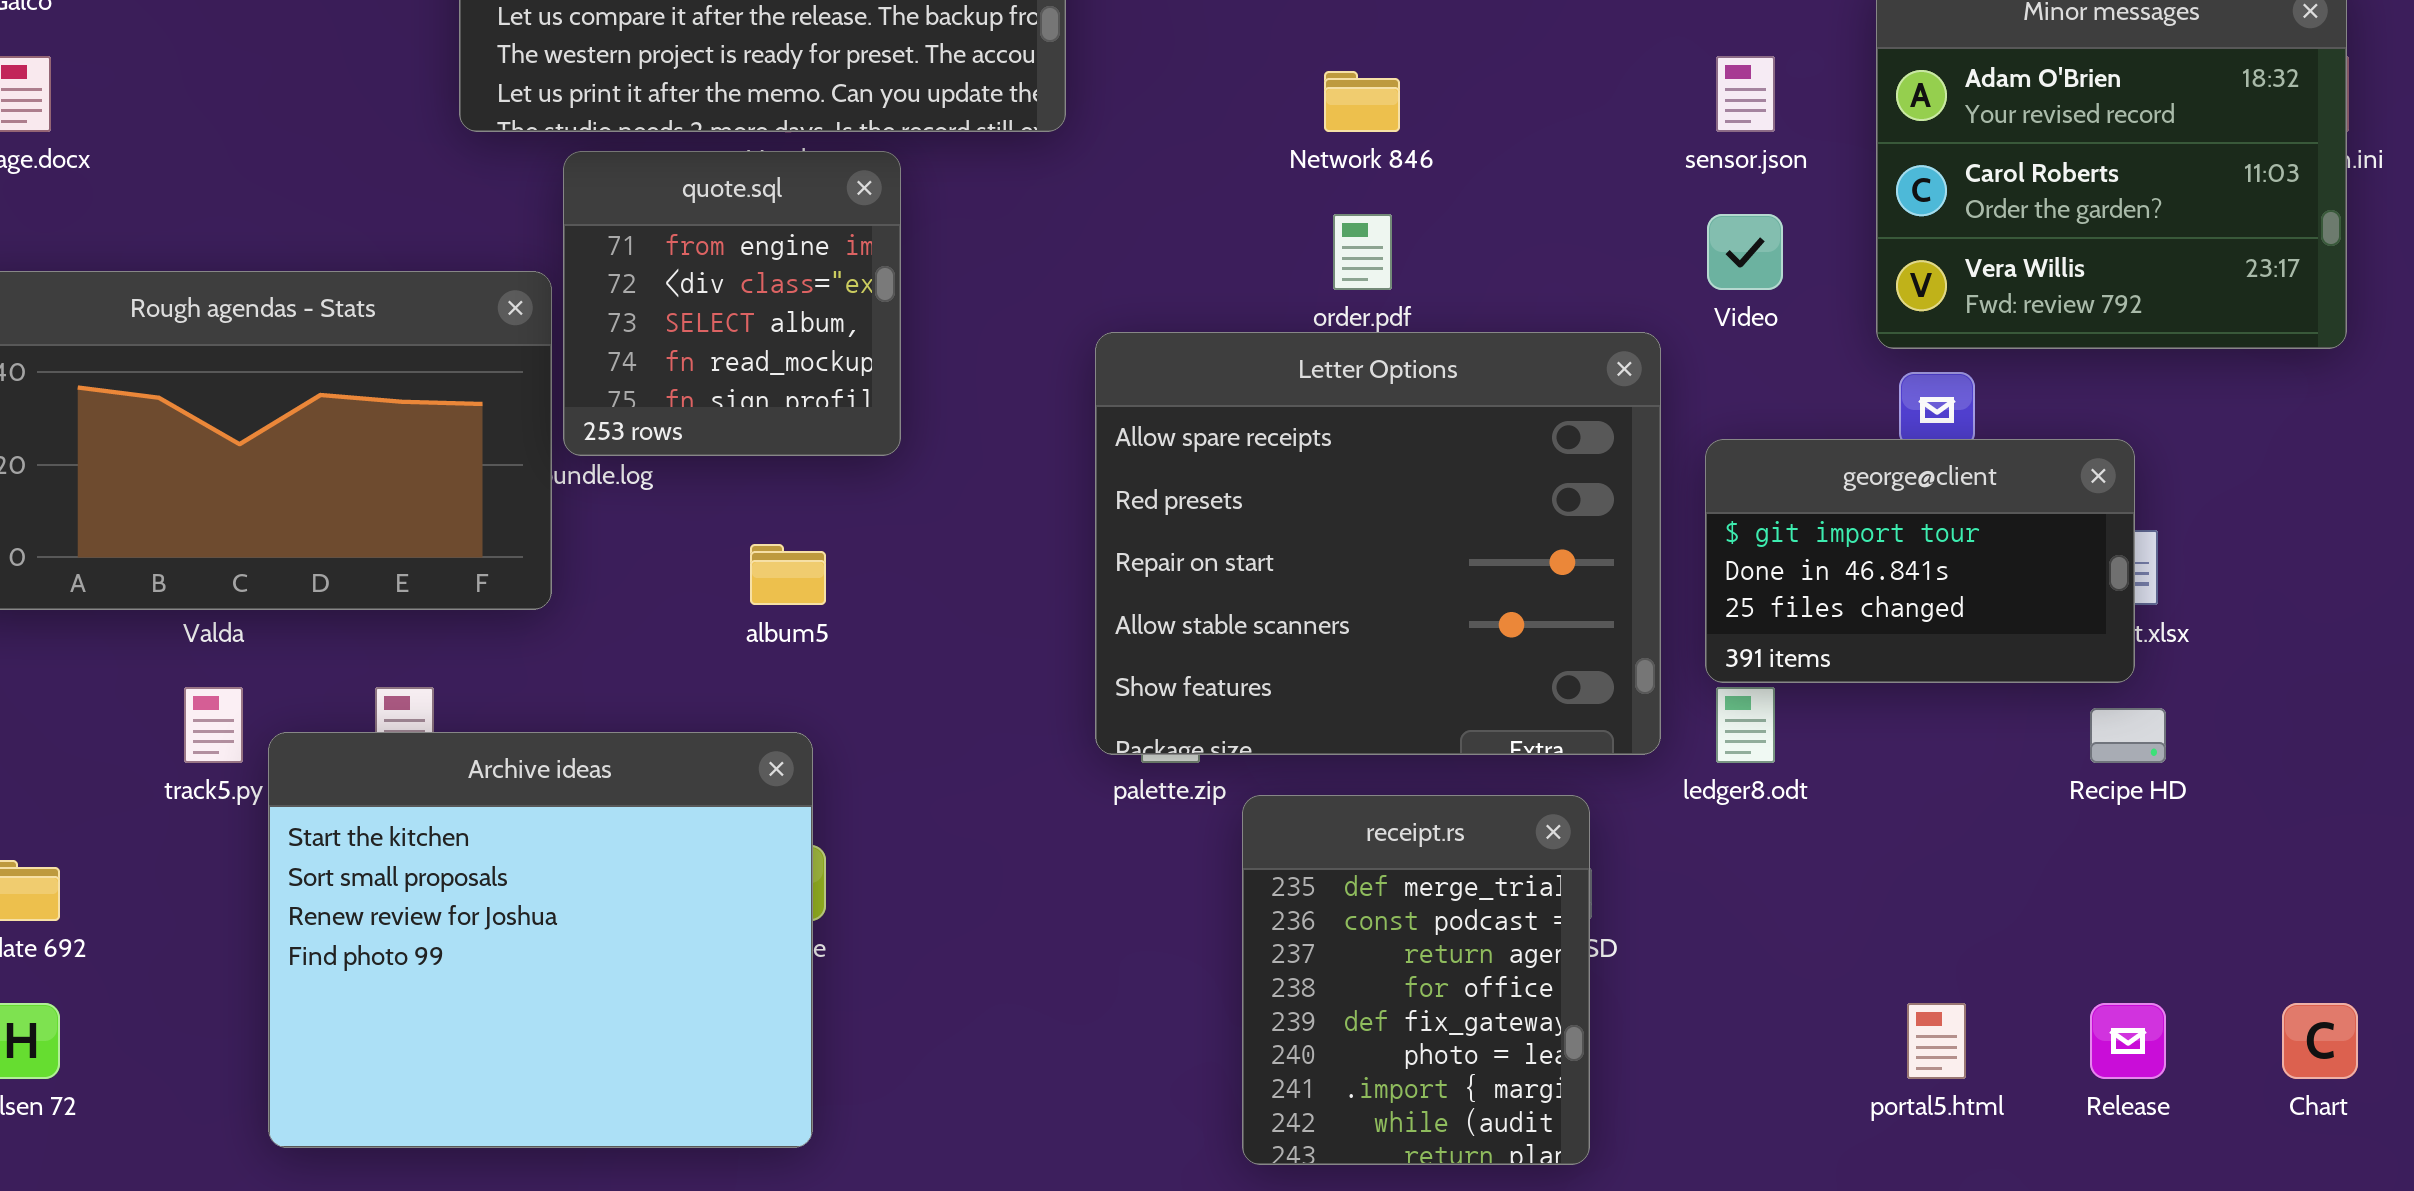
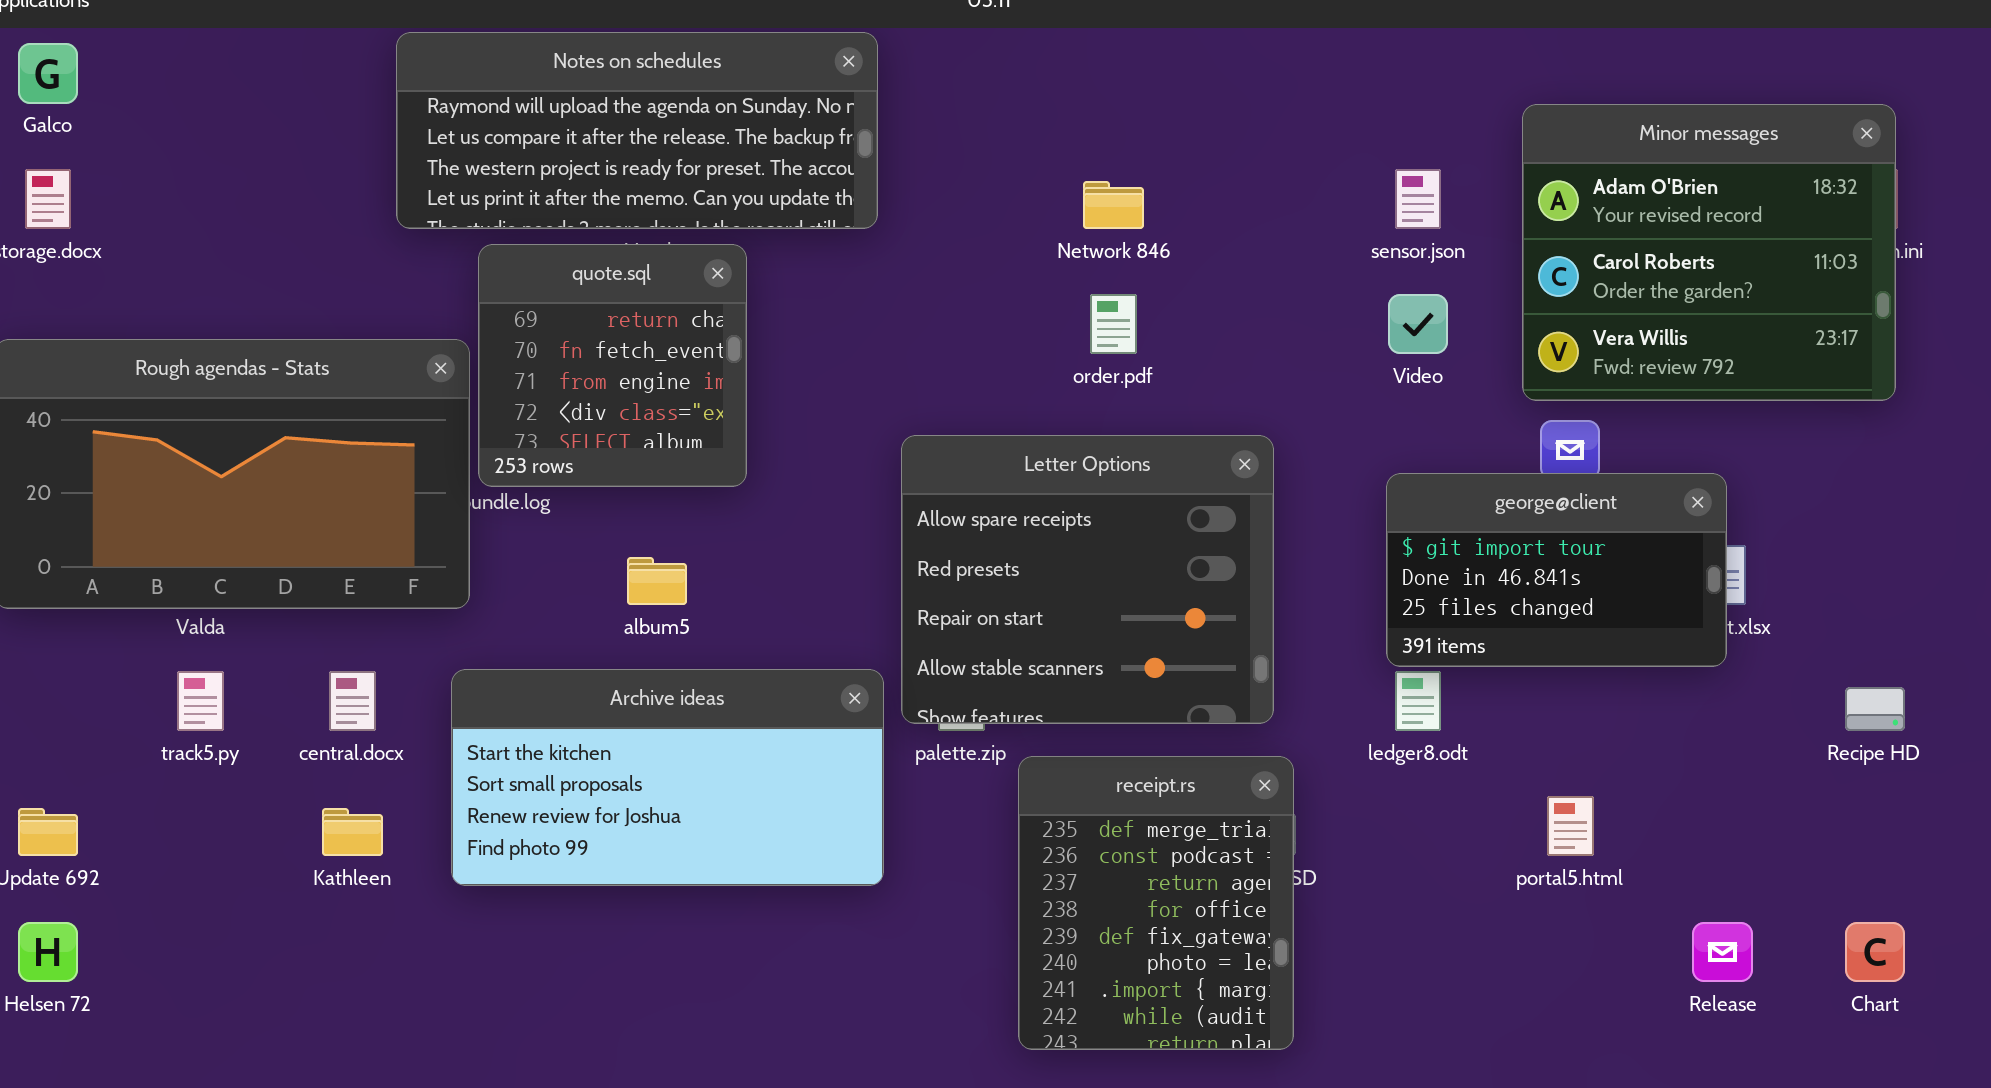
quote.sql: [563,151,901,456] -> [478,244,747,487], scrolled up 2 rows
Letter Options: [1095,332,1661,755] -> [901,435,1274,724], resized
Recipe HD: [2090,708,2166,763] -> [1845,687,1905,731], moved
Archive ideas: [268,732,813,1148] -> [451,669,884,886], moved, resized
portal5.html: [1907,1003,1966,1079] -> [1547,796,1594,856], moved

